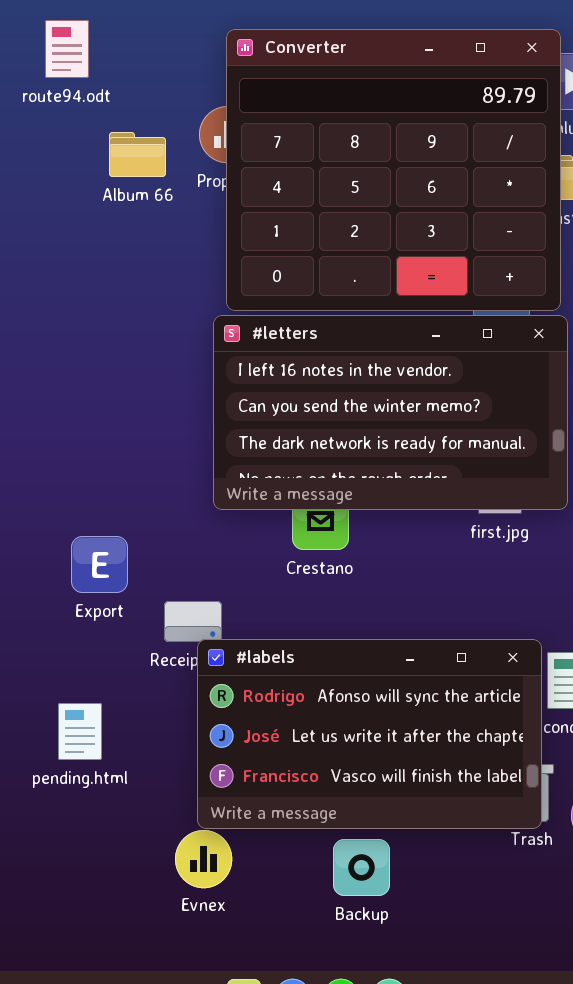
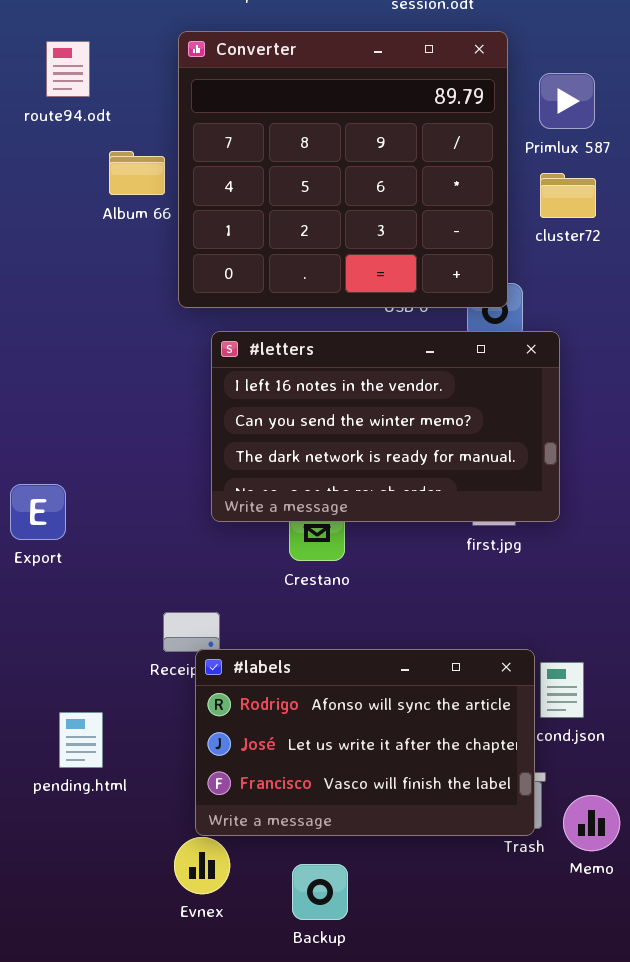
Converter: [226,29,561,311] -> [178,31,508,308], moved
Export: [71,536,128,593] -> [10,484,66,540], moved
Backup: [333,839,390,896] -> [292,864,348,920], moved

